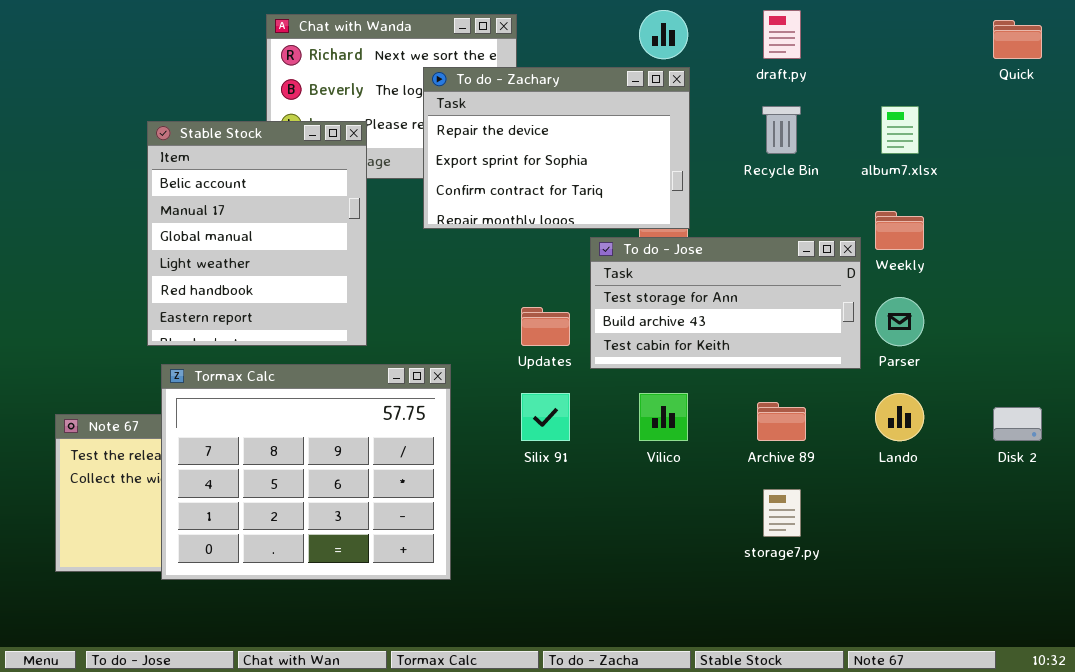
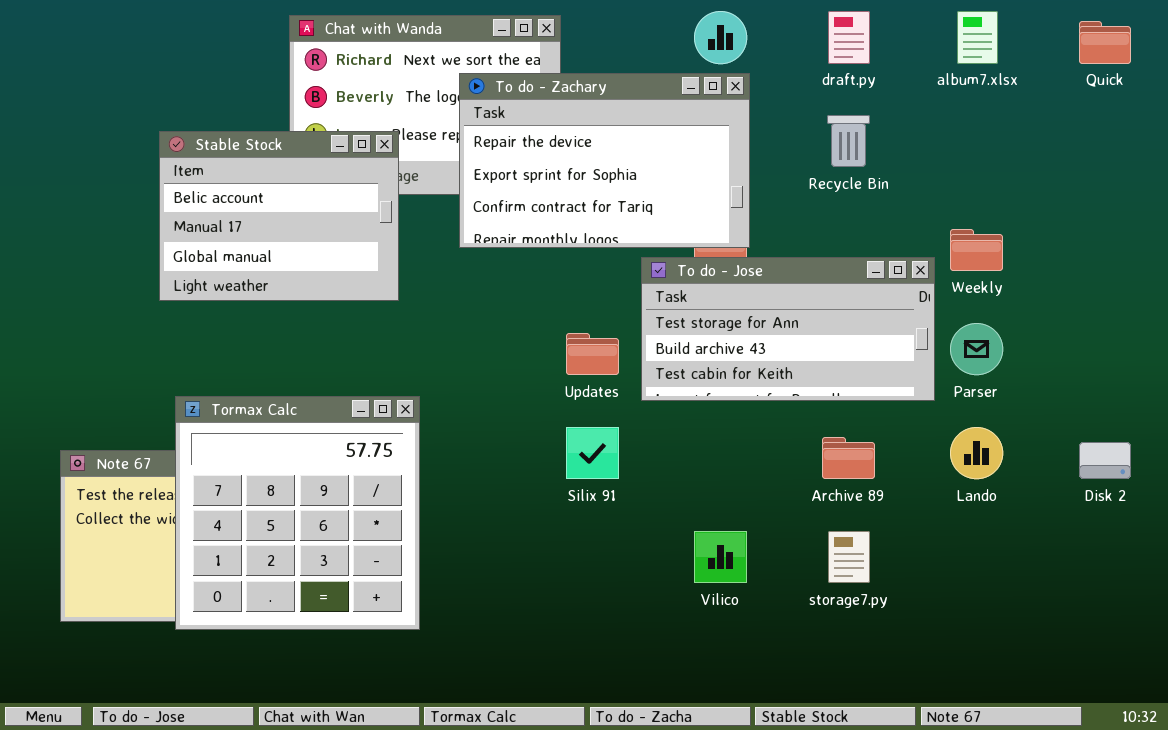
album7.xlsx: [881,106,919,154] -> [957,11,998,64], moved
Stable Stock: [147,121,367,346] -> [159,131,399,301], resized
Tormax Calc: [161,364,451,580] -> [175,396,420,630], resized
Vilico: [639,393,688,441] -> [694,531,747,583], moved

